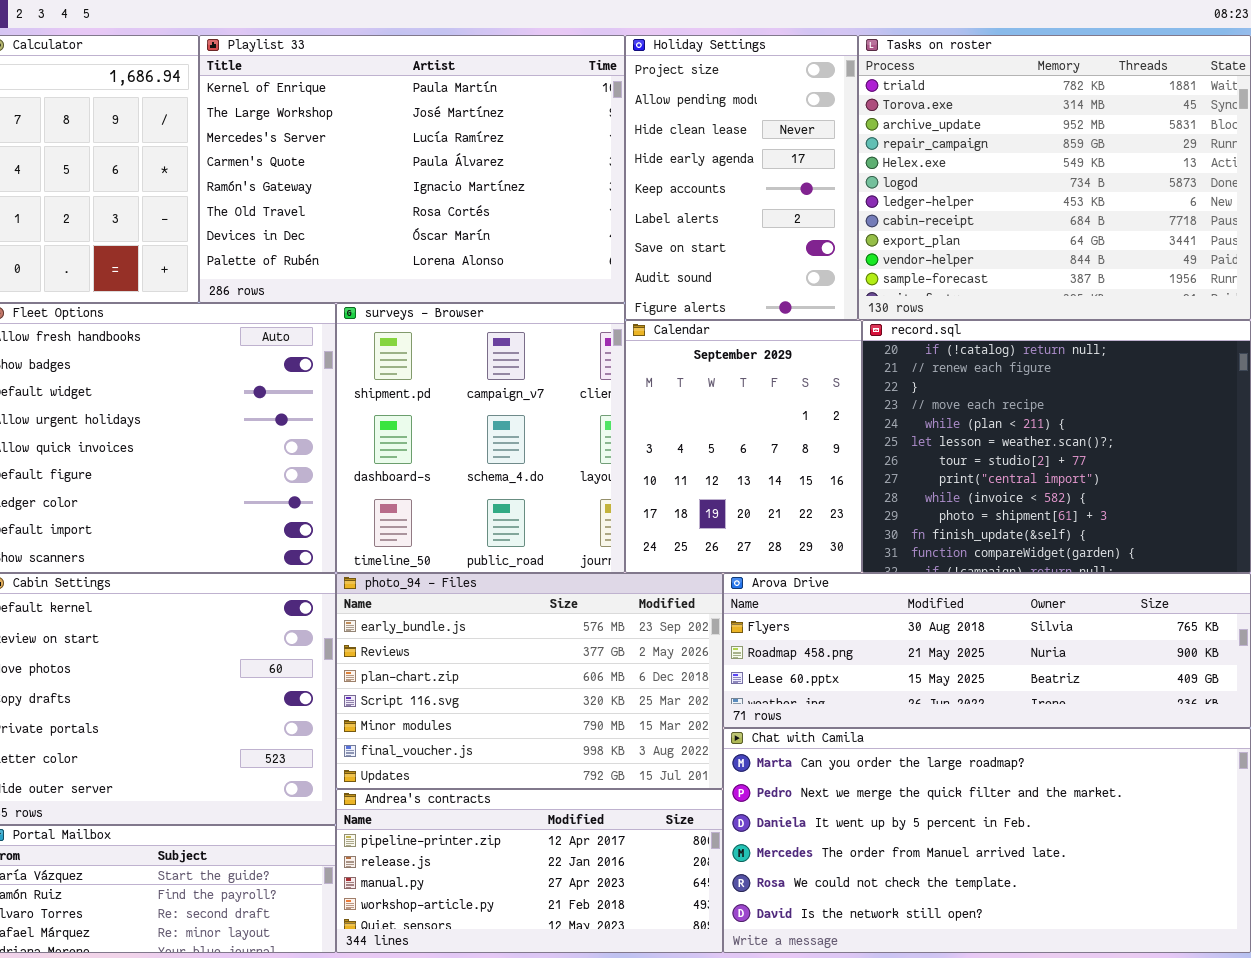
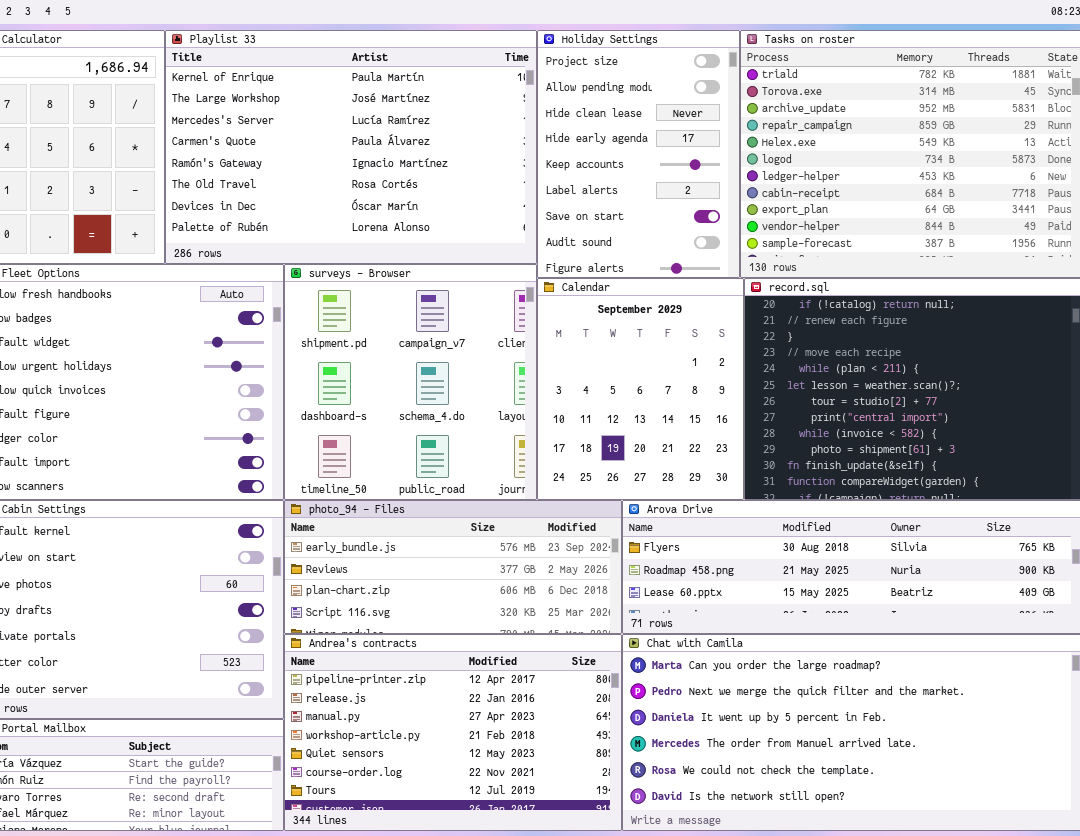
photo_94 - Files: [336,573,723,789] -> [284,500,622,634], resized
Andrea's contracts: [336,789,723,953] -> [284,634,622,831], resized

